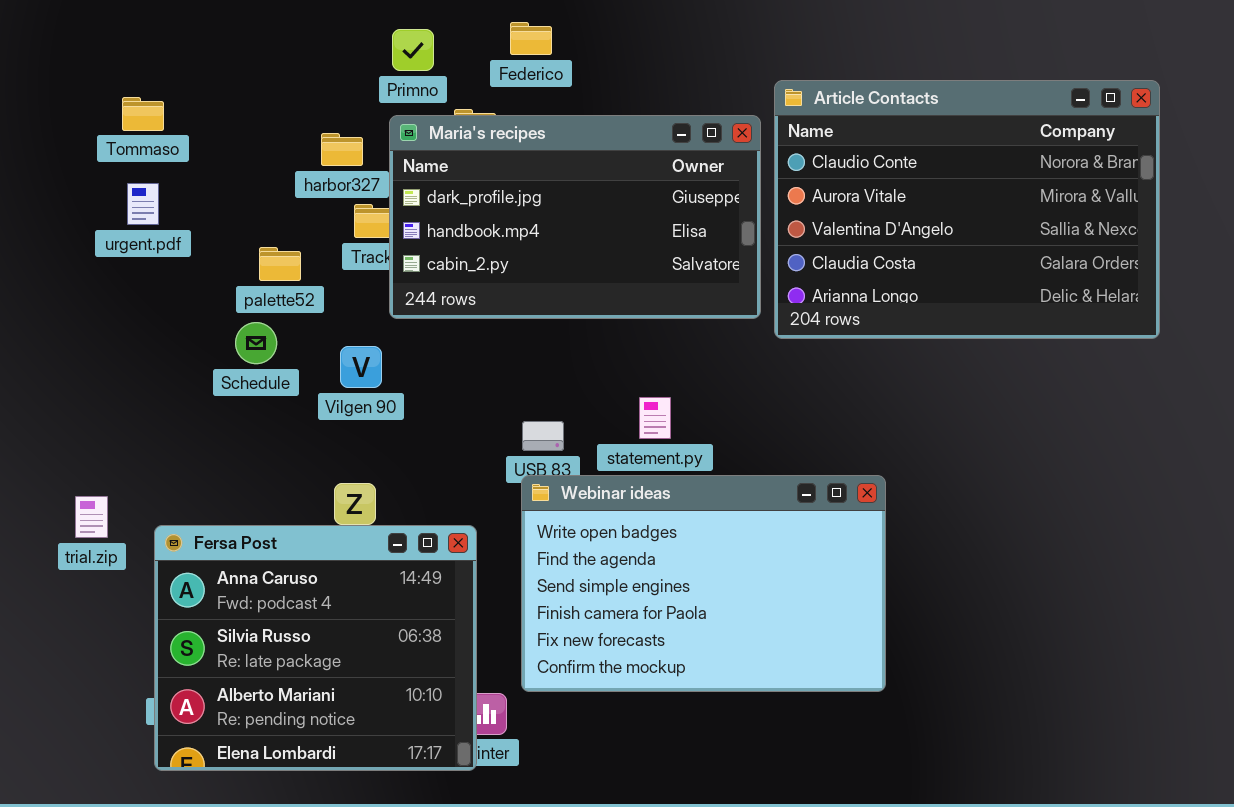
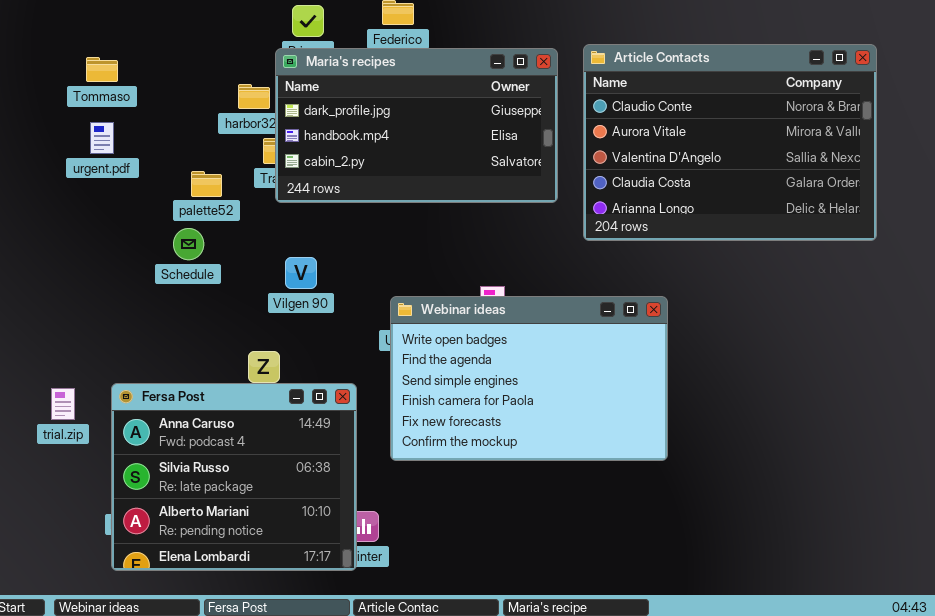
Maria's recipes: [389,115,761,319] -> [275,48,558,203], moved
Vilgen 90: [340,346,382,388] -> [285,257,317,289], moved
Webinar ideas: [521,475,886,692] -> [390,296,668,461], moved
trial.zip: [75,496,108,538] -> [51,388,75,420], moved

